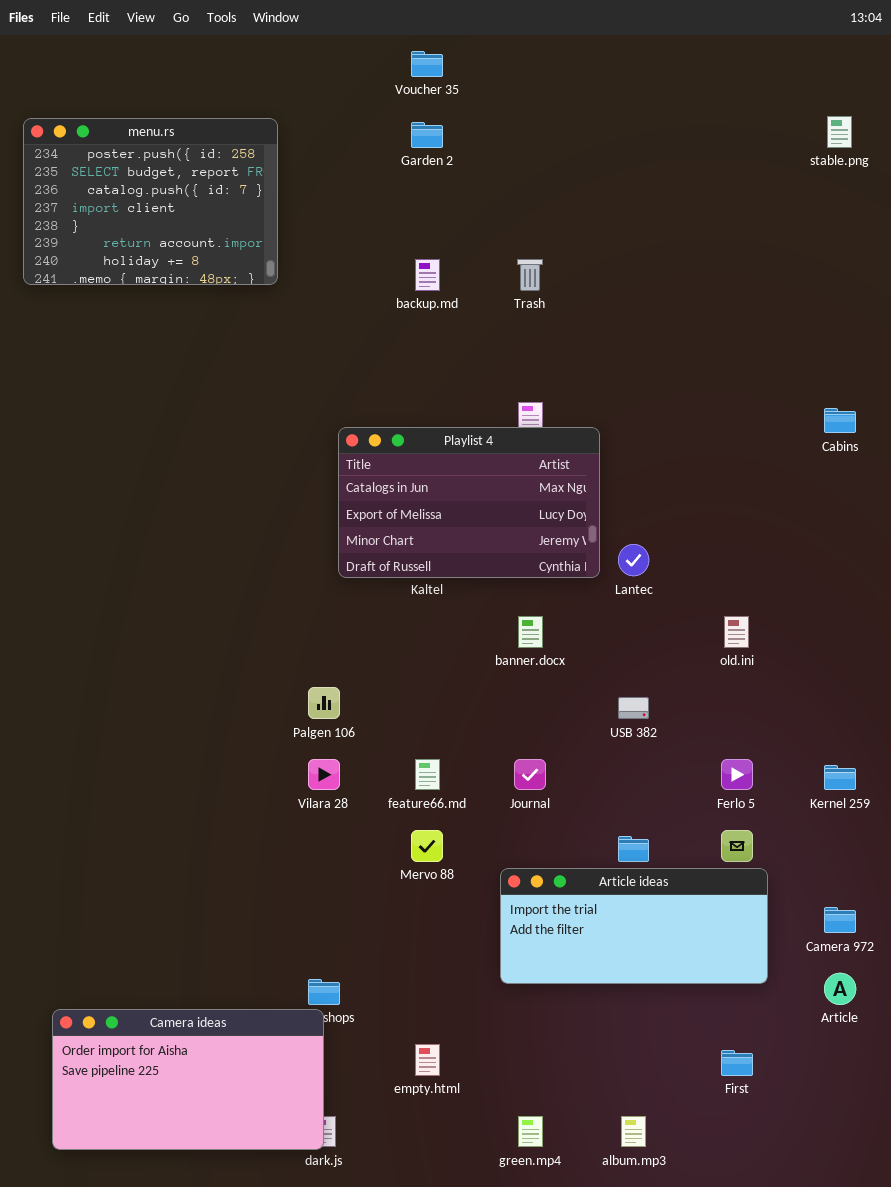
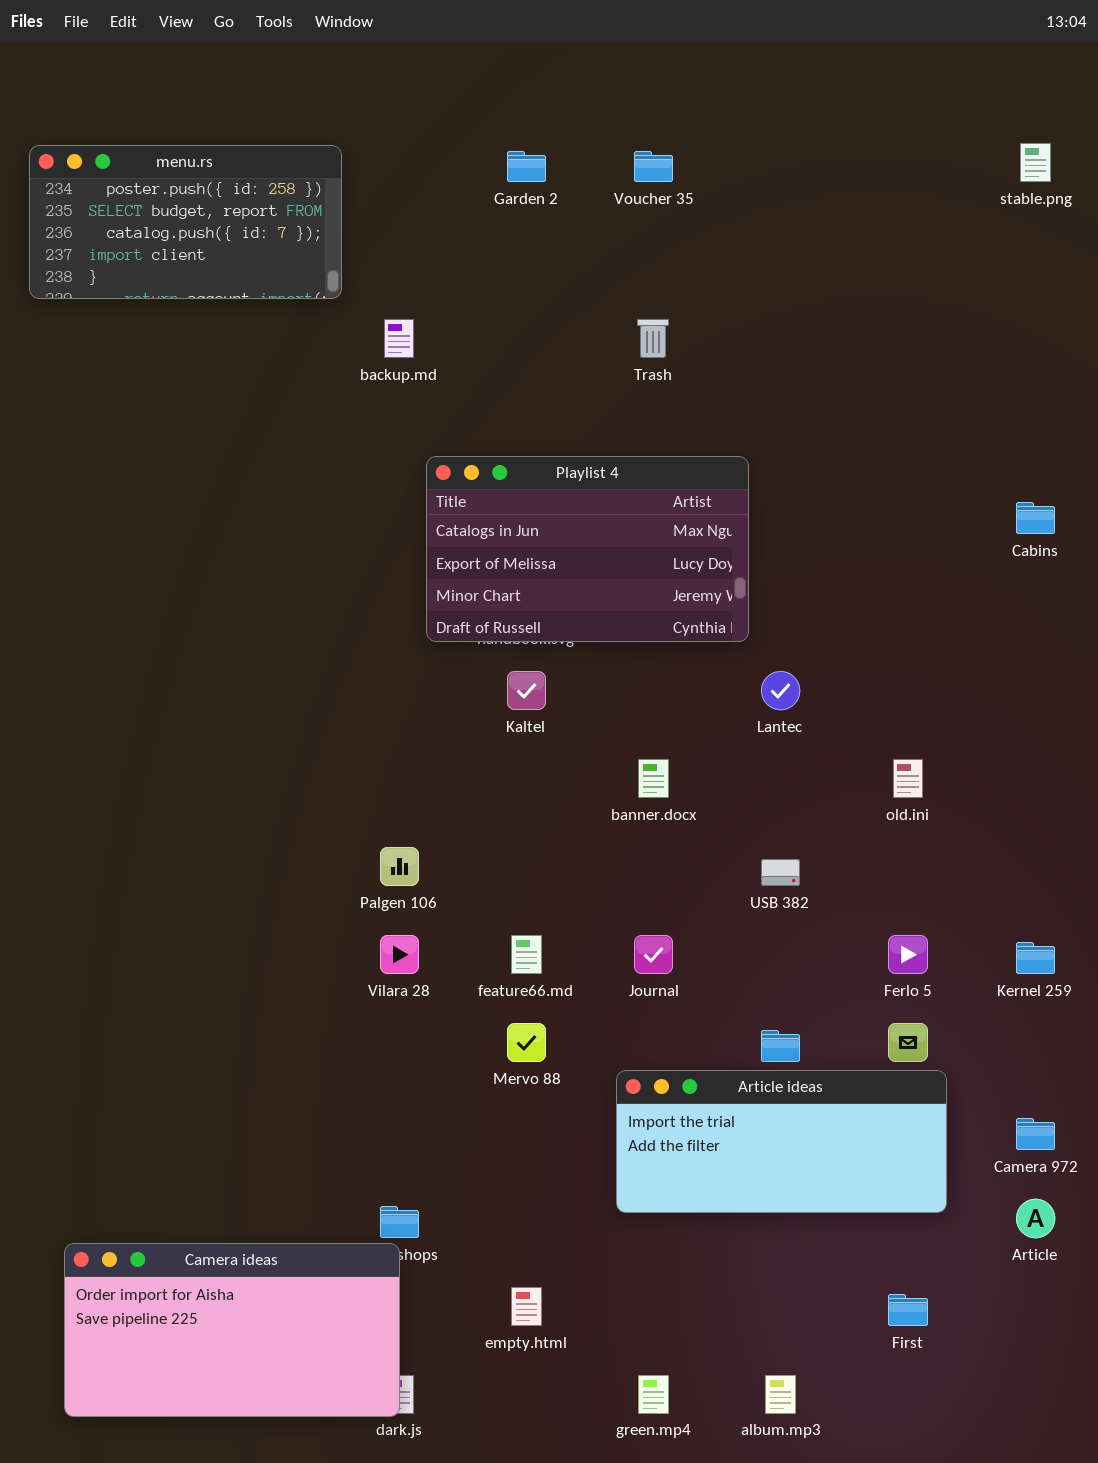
Voucher 35: [411,51,443,77] -> [634,151,673,182], moved
menu.rs: [23,118,278,285] -> [29,145,342,299], resized
backup.md: [415,259,440,291] -> [384,319,414,358], moved
Playlist 4: [338,427,600,578] -> [426,456,749,642], moved

